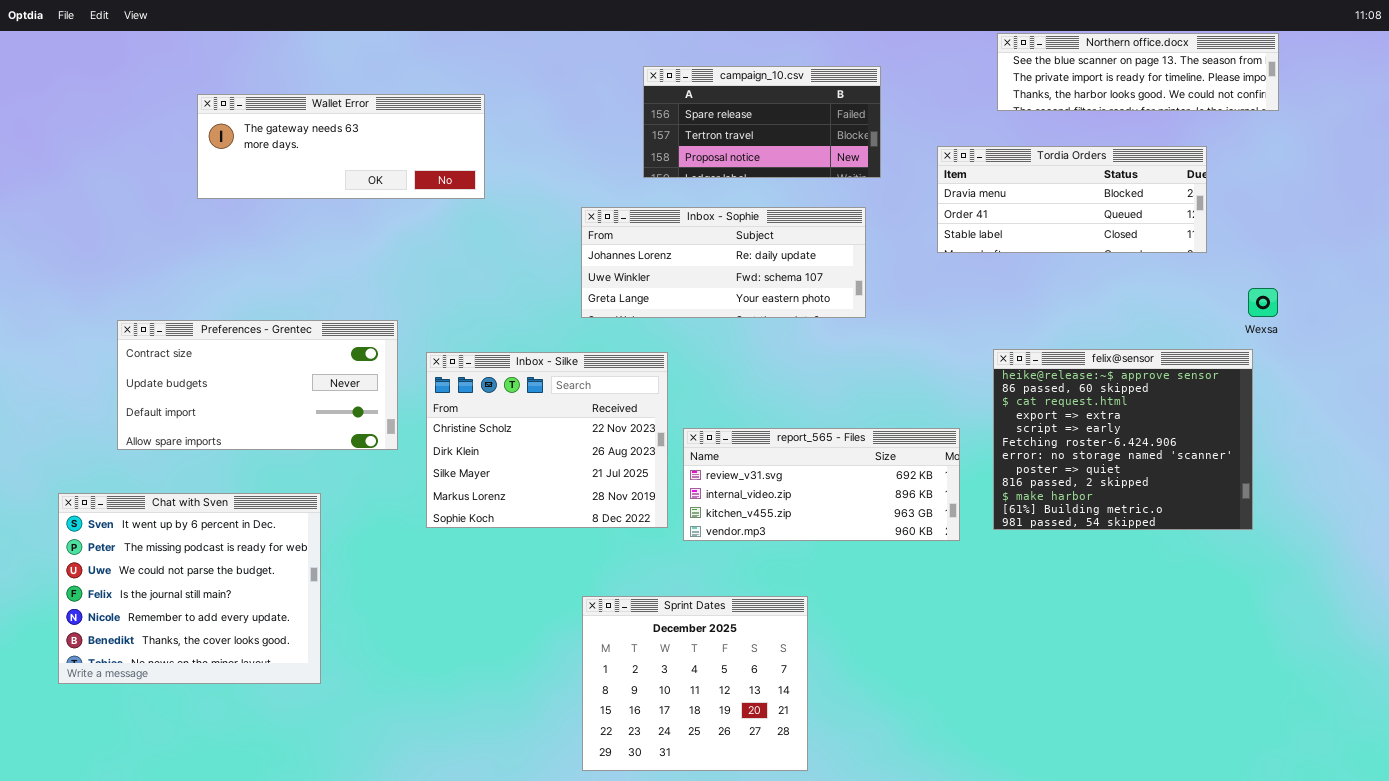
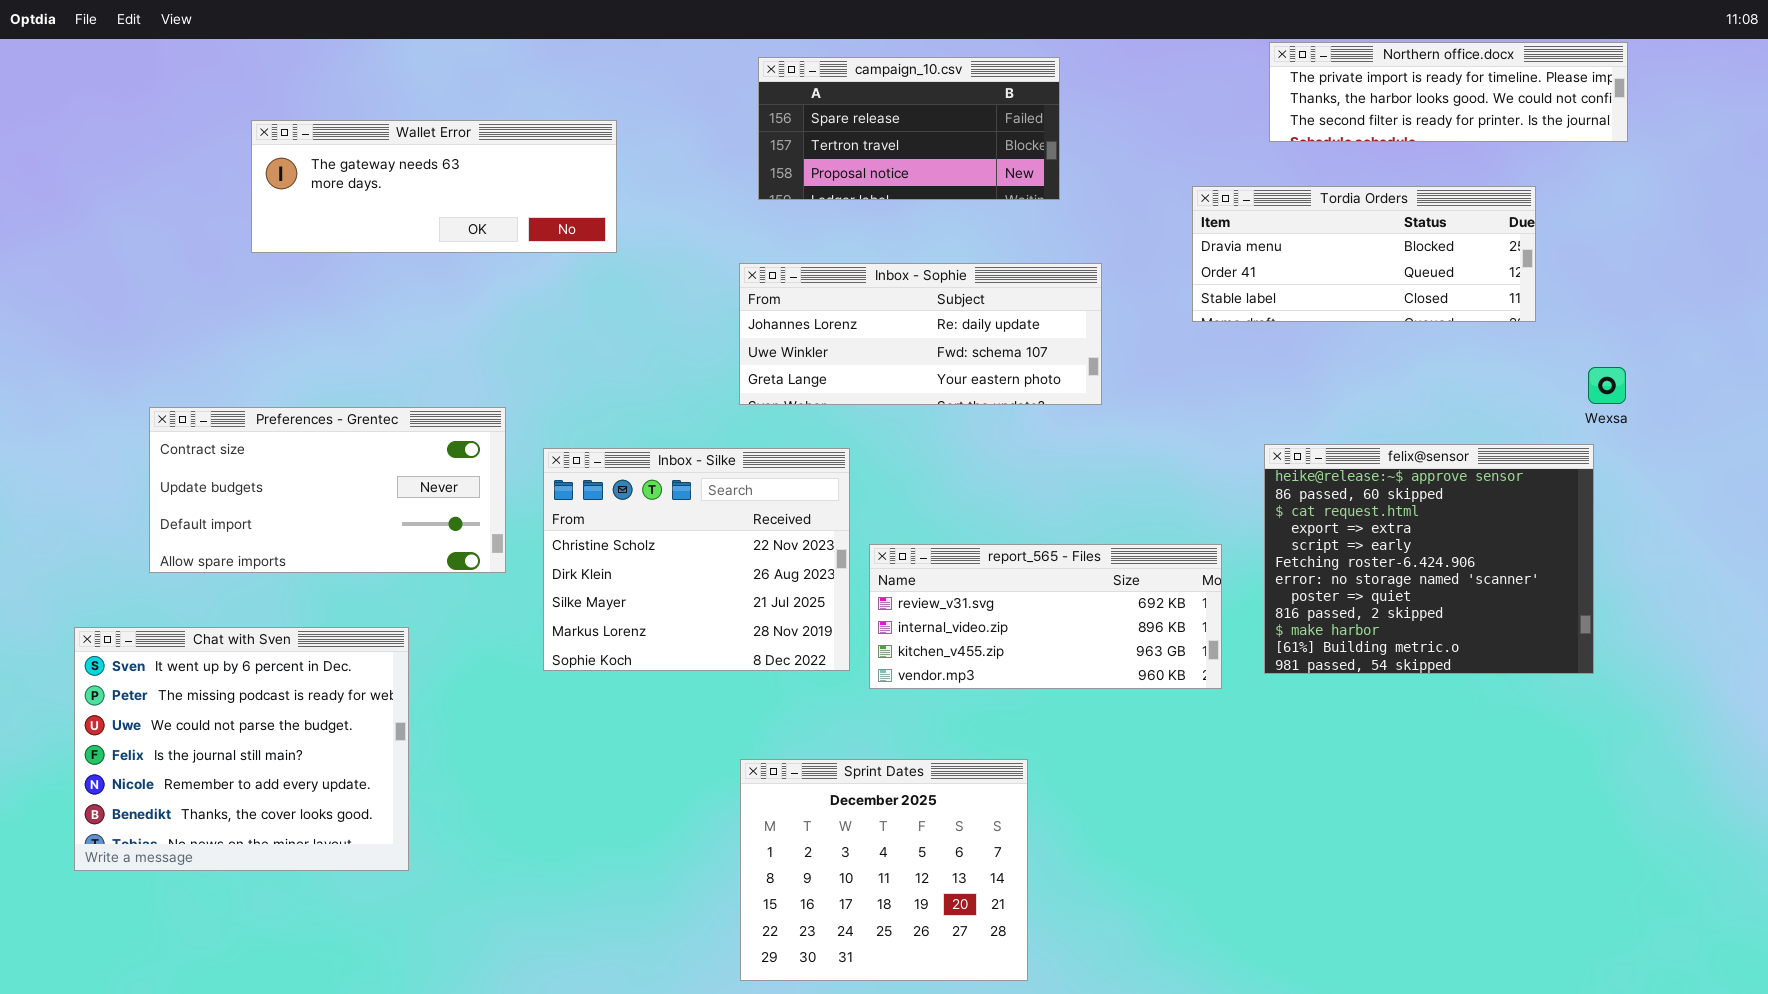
Northern office.docx: [997,33,1279,111] -> [1269,42,1628,142], scrolled down 1 row
campaign_10.csv: [643,66,881,178] -> [758,57,1060,200], moved

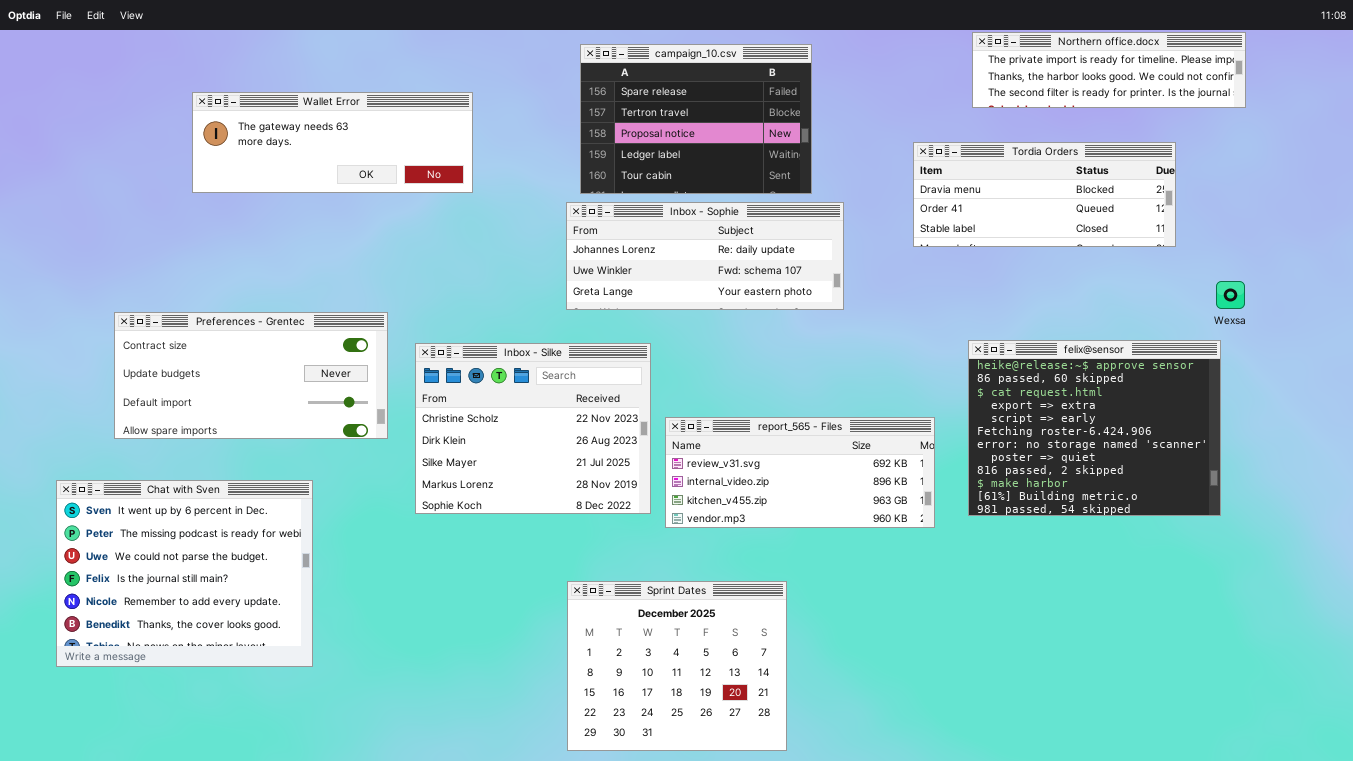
campaign_10.csv: [758,57,1060,200] -> [580,44,812,194], resized

